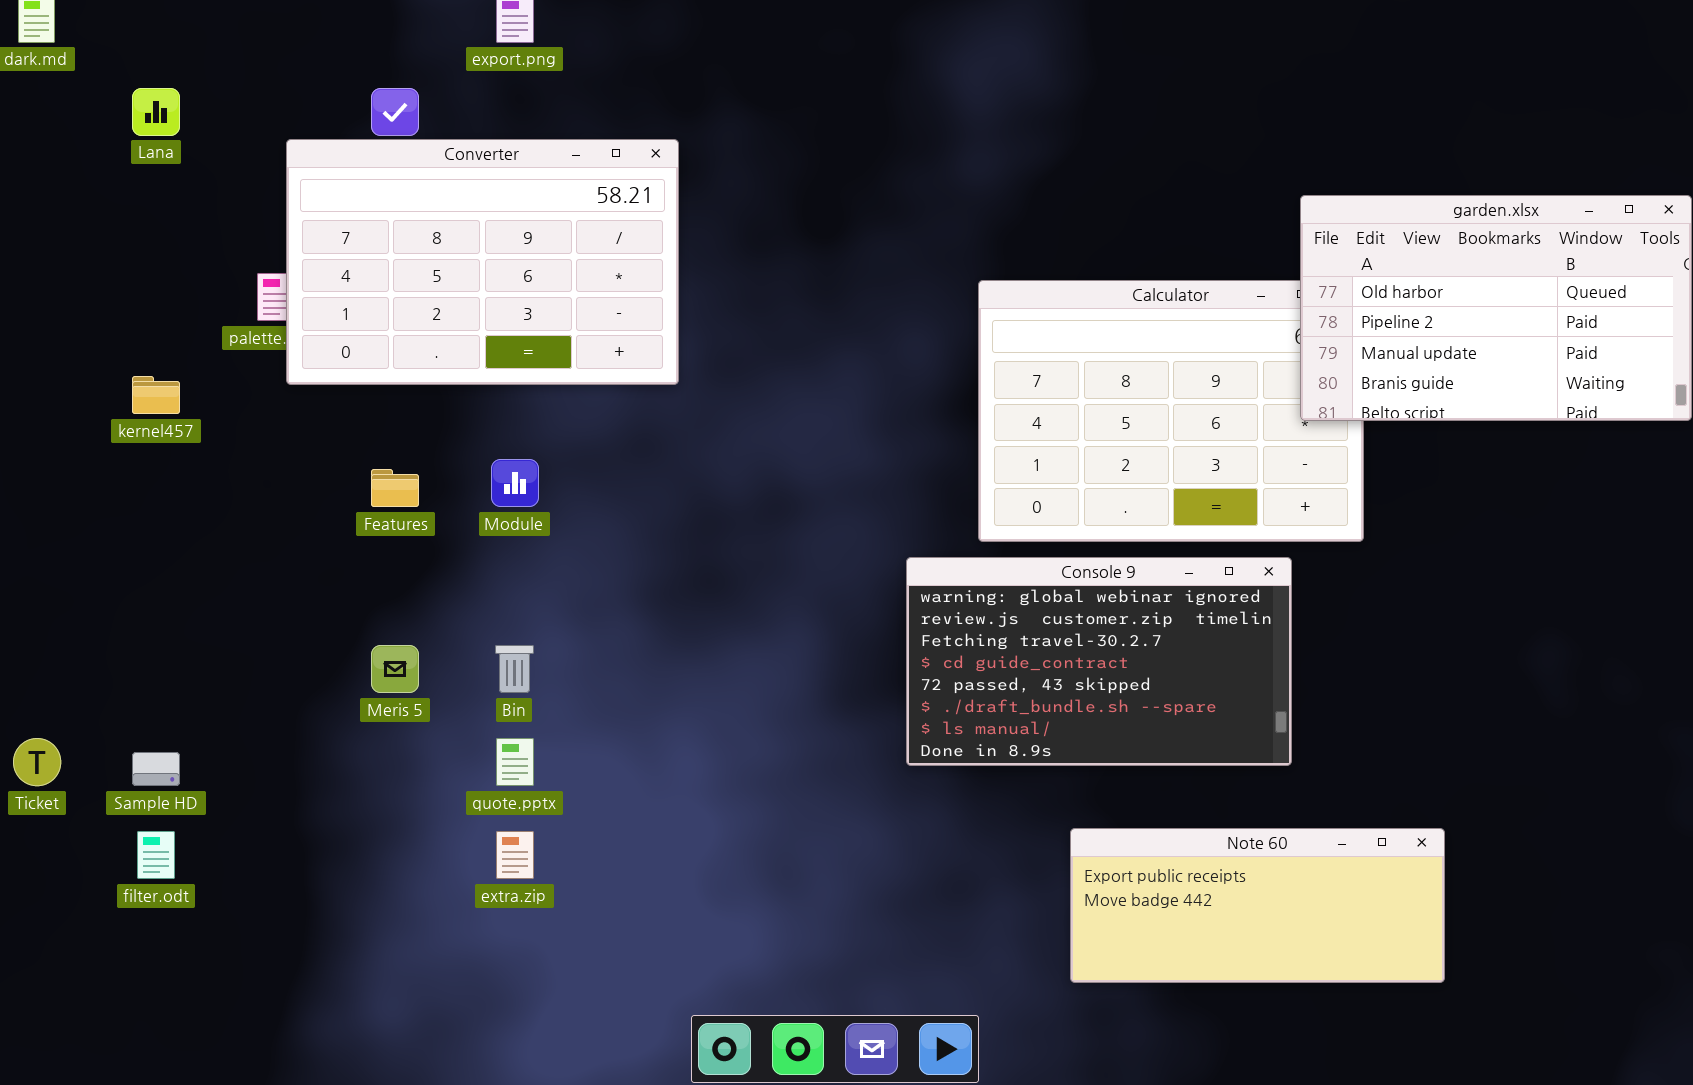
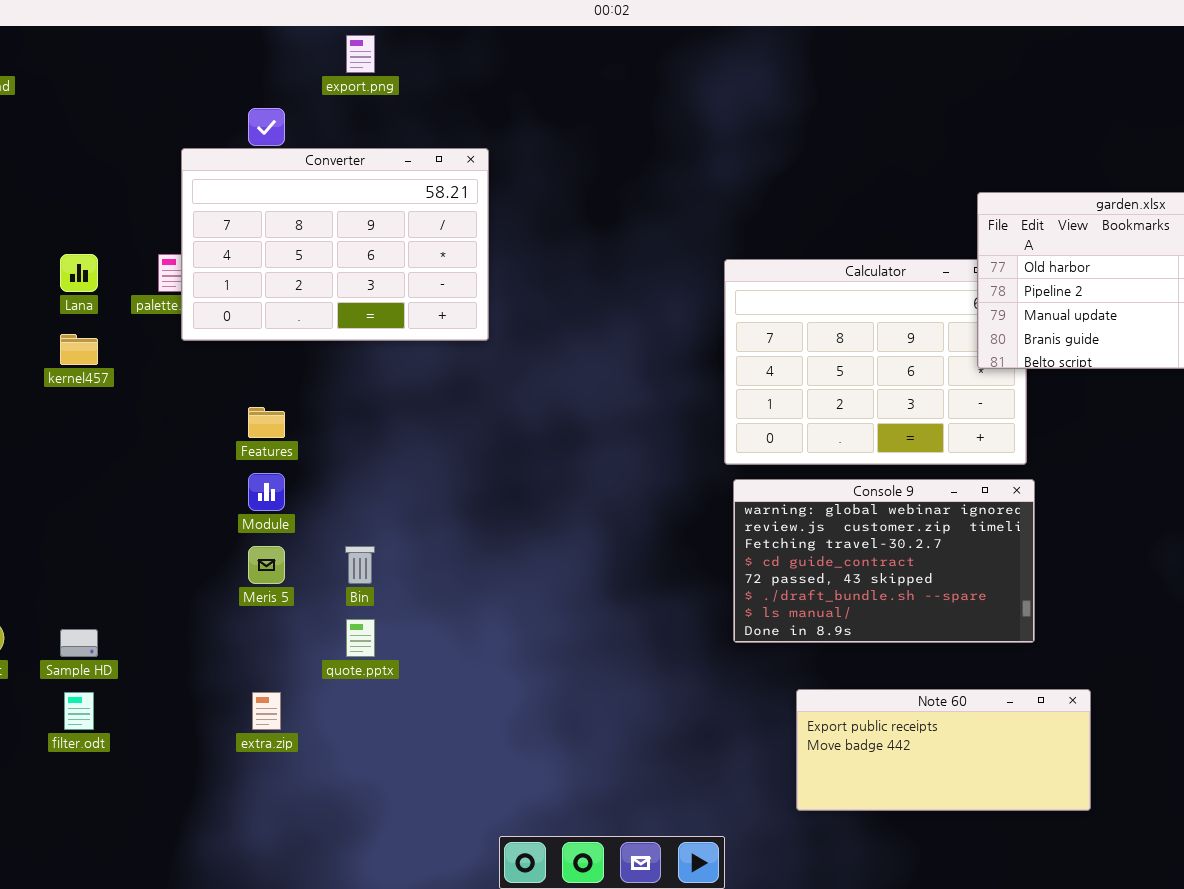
Lana: [132,88,180,136] -> [60,254,98,292], moved
Module: [491,459,539,507] -> [248,473,285,511], moved
Console 9: [906,557,1292,766] -> [733,479,1035,643], moved
extra.zip: [496,831,534,879] -> [252,692,281,730], moved

